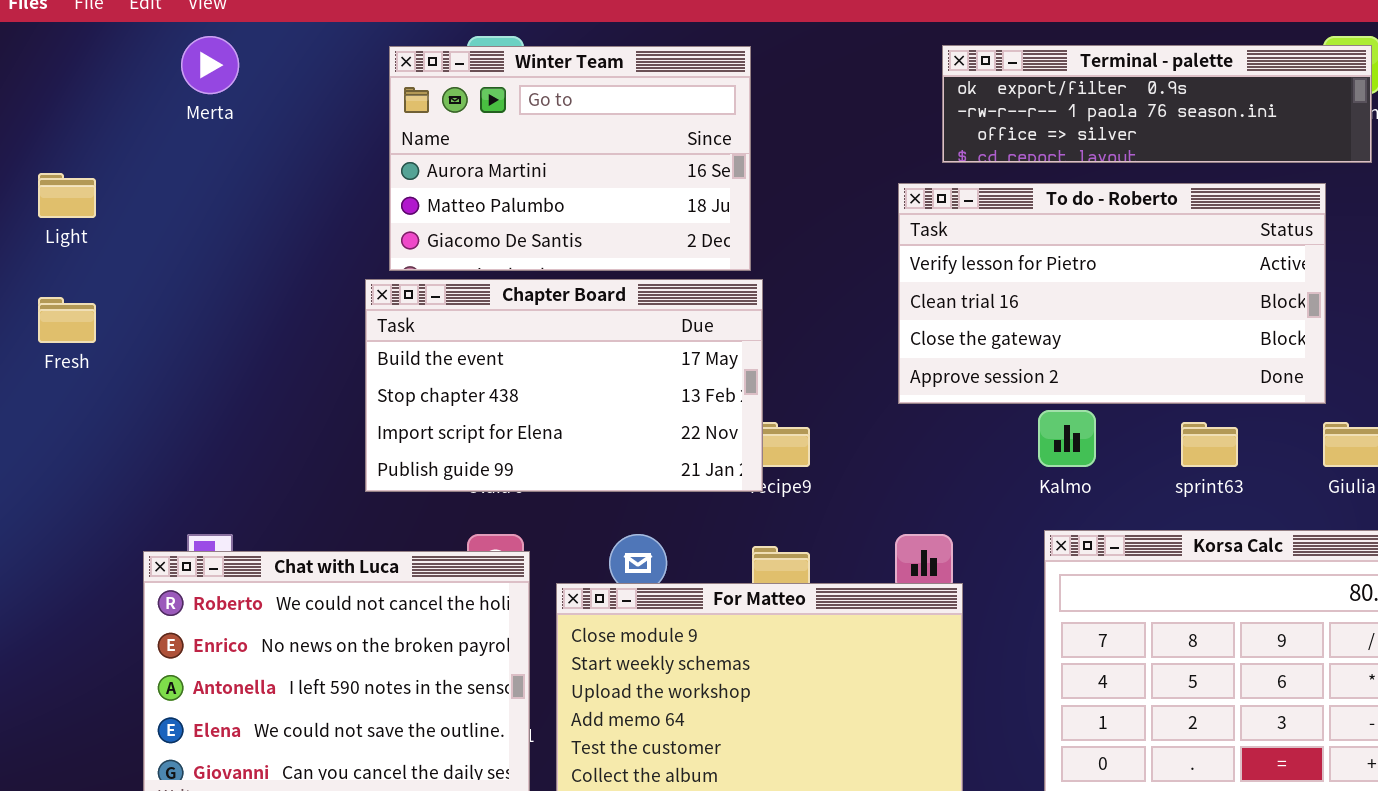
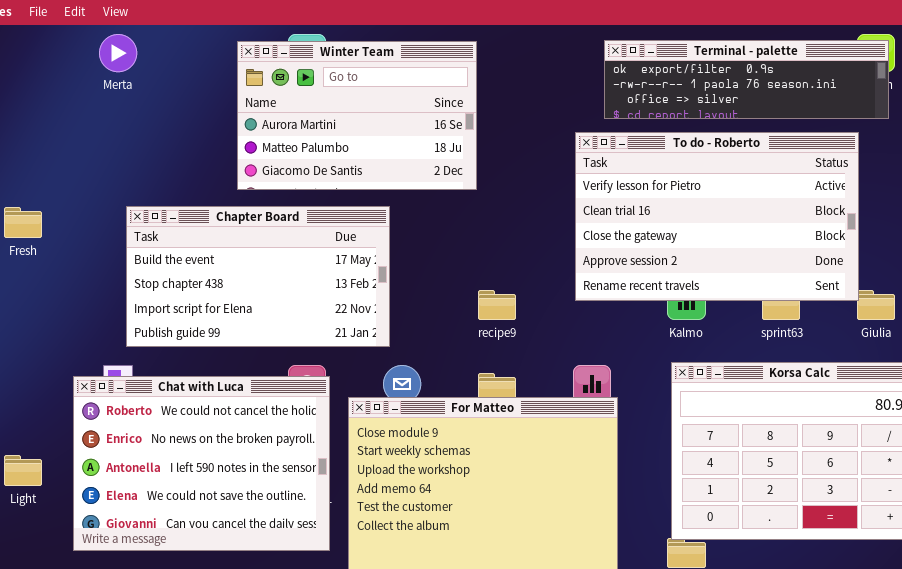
Light: [38,173,96,218] -> [4,455,42,486], moved
To do - Roberto: [898,183,1326,404] -> [575,132,859,301], resized
Chapter Board: [365,279,763,492] -> [126,206,390,347], moved

